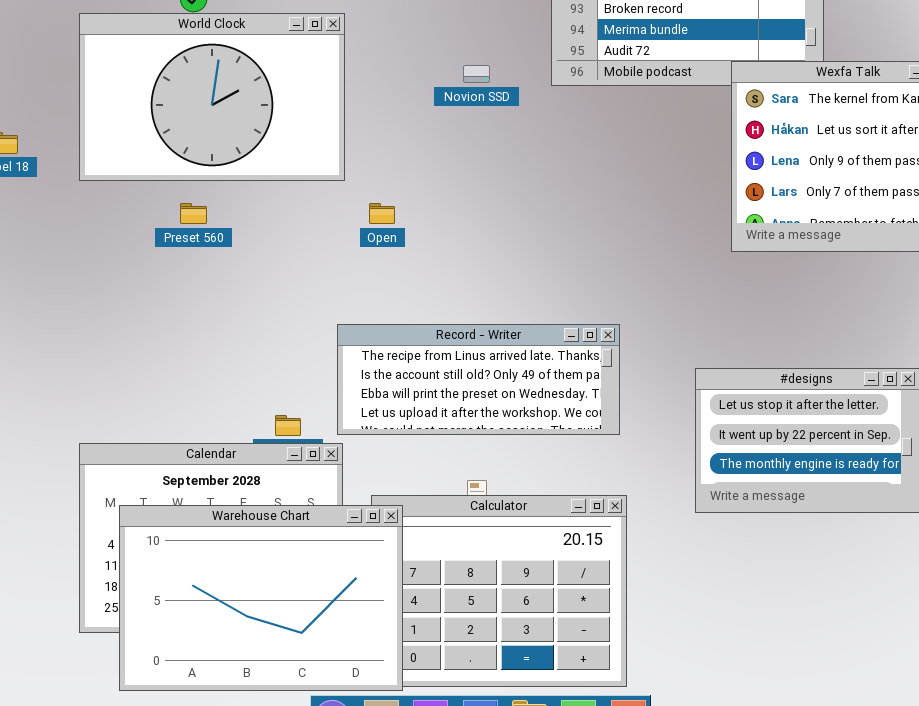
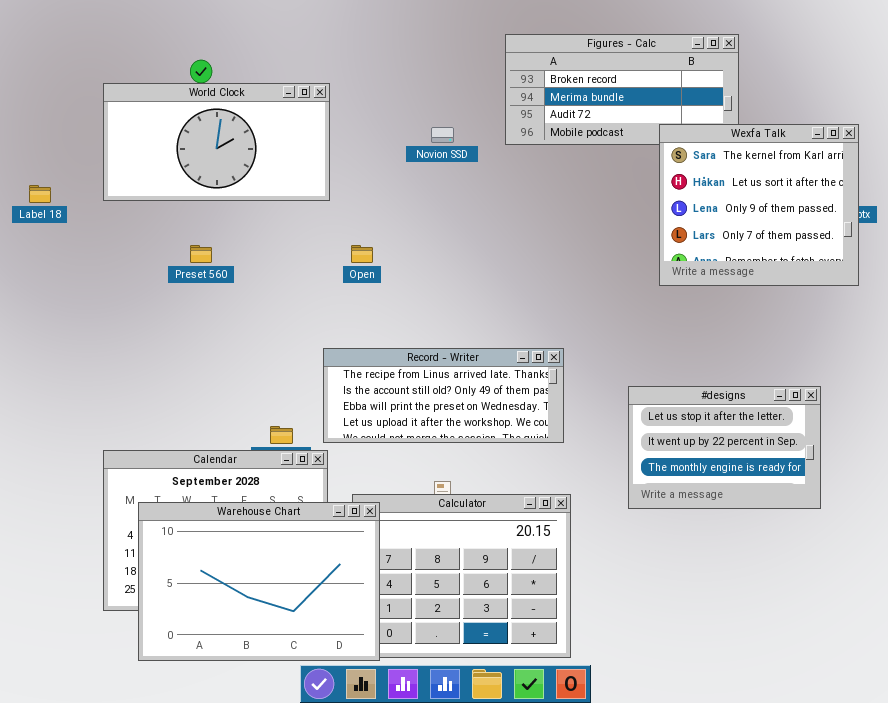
World Clock: [79,13,345,181] -> [103,83,330,201], resized

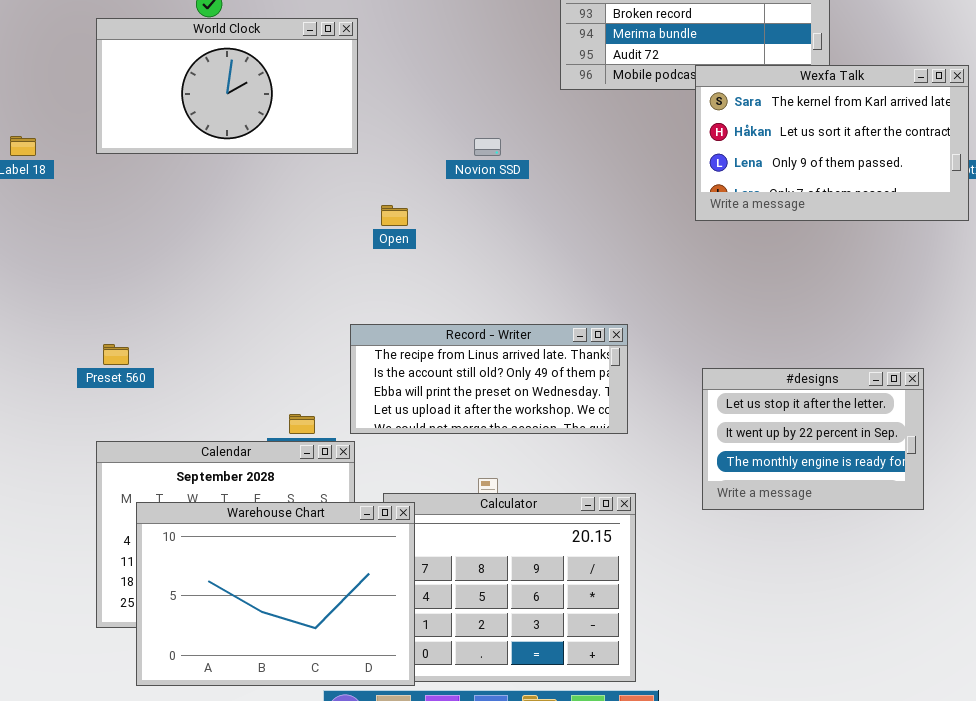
Wexfa Talk: [659,124,859,286] -> [695,65,969,221], resized
Novion SSD: [431,127,454,143] -> [474,138,501,156], moved
Preset 560: [190,245,212,263] -> [103,344,129,365], moved

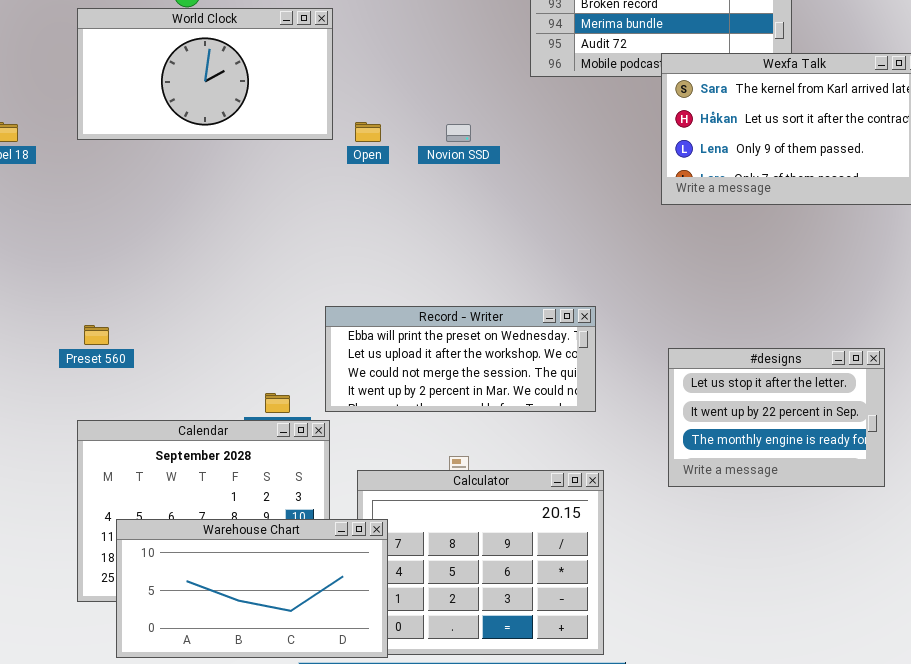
Open: [381,205,408,226] -> [355,122,381,142], moved
Record - Writer: [350,324,628,434] -> [325,306,596,412], scrolled down 2 rows
Warehouse Chart: [136,502,415,686] -> [116,519,388,658], resized

